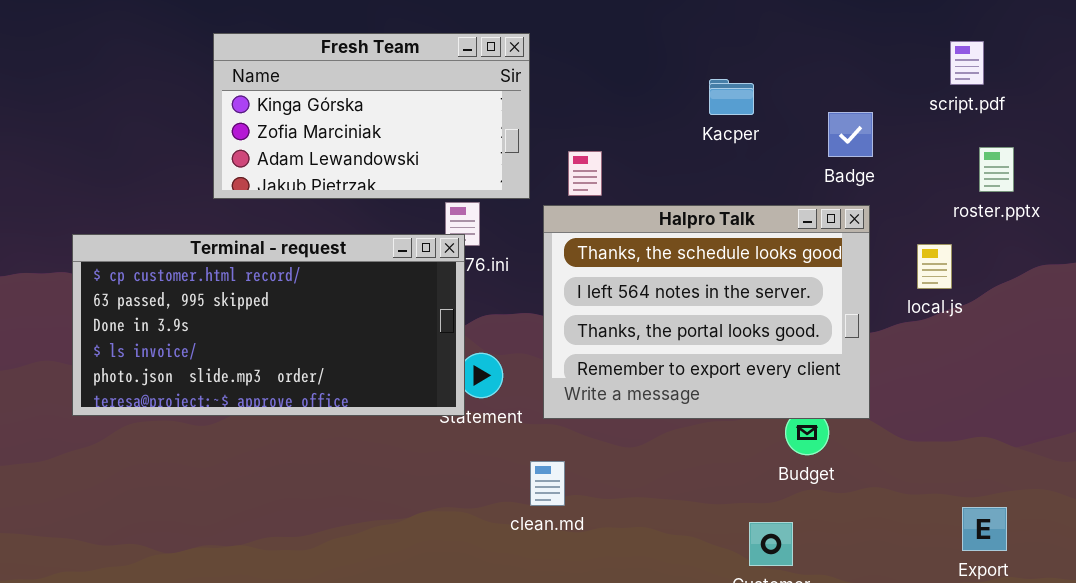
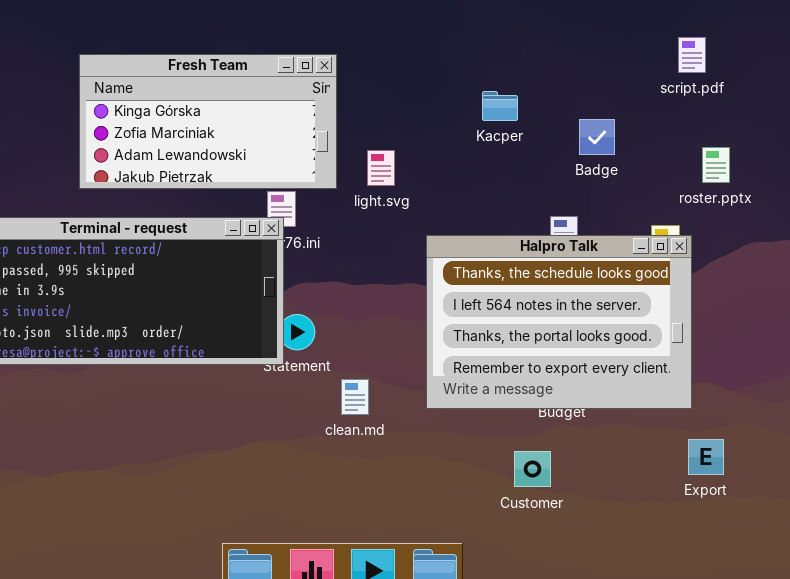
script.pdf: [950,41,984,85] -> [678,37,706,73], moved
Halpro Talk: [543,205,870,419] -> [426,235,692,409], moved
clean.md: [530,461,565,506] -> [341,379,369,415], moved

